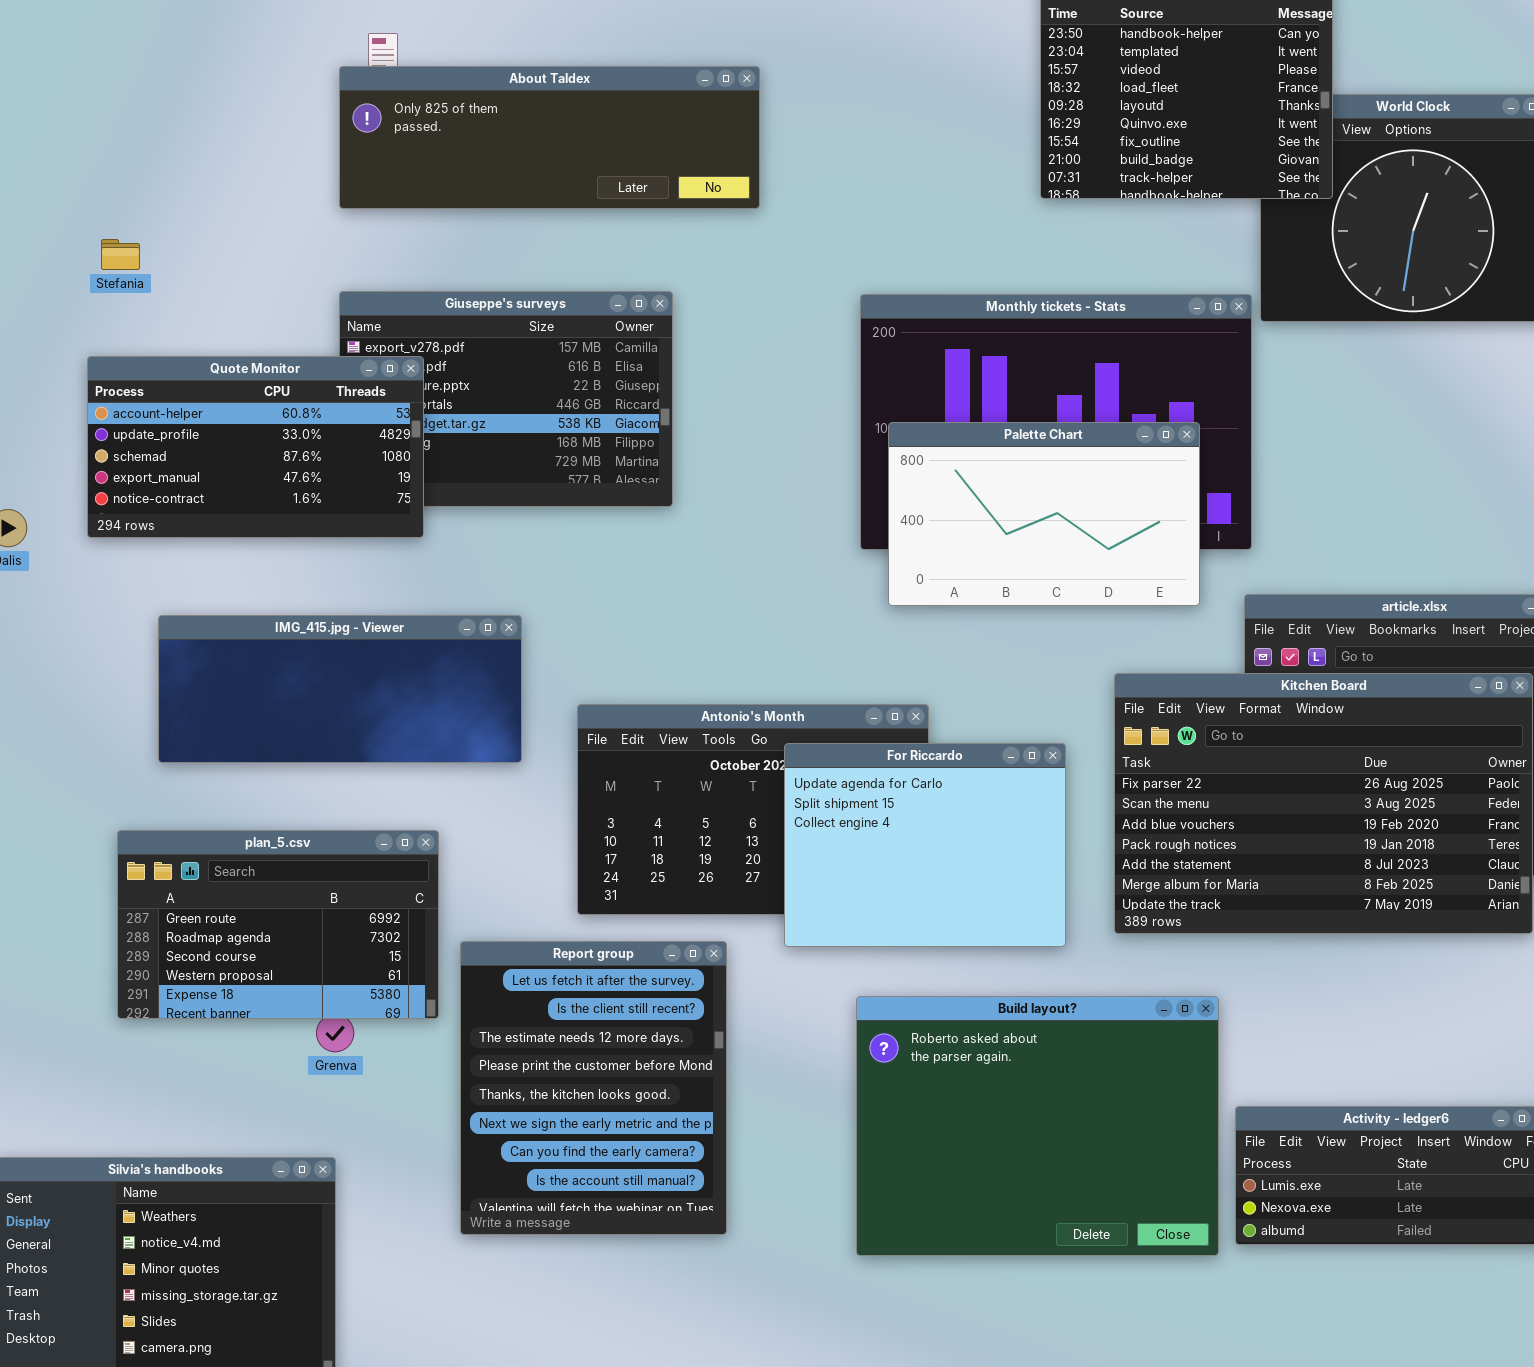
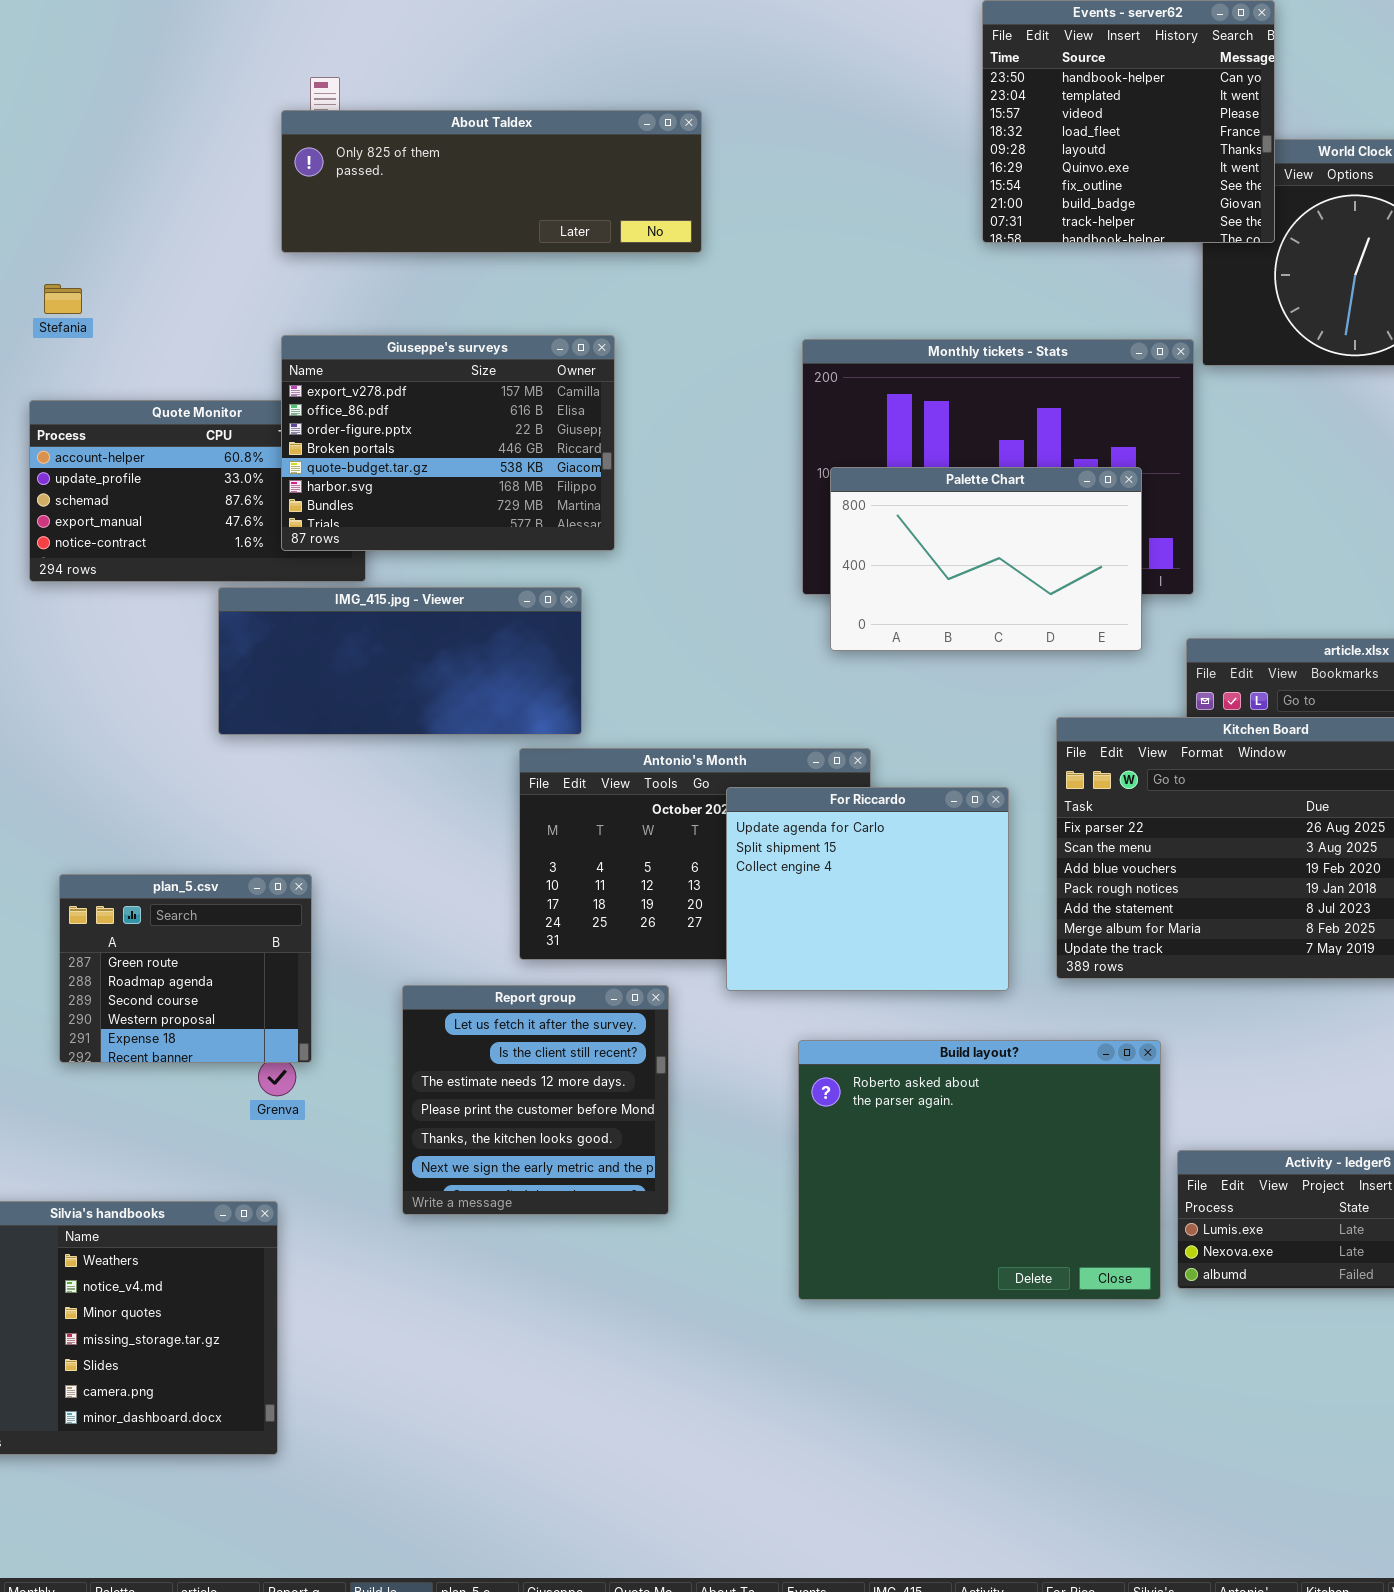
Giuseppe's surveys: [339,291,673,507] -> [281,335,615,551], raised
IMG_415.jpg - Viewer: [158,615,522,763] -> [218,587,582,735], moved
plan_5.csv: [117,830,439,1019] -> [59,874,312,1063], resized
Report group: [460,941,727,1235] -> [402,985,669,1215], resized

